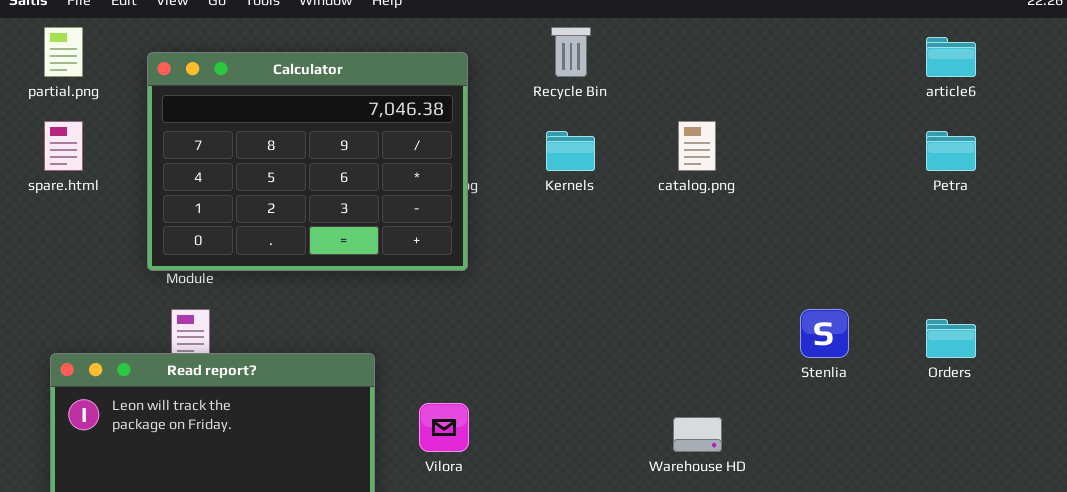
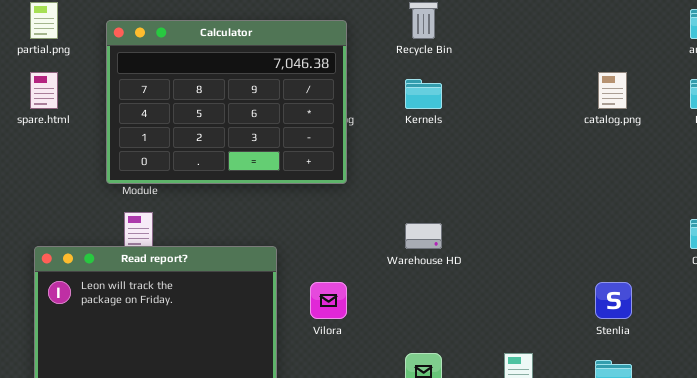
catalog.png: [678,121,716,171] -> [598,72,627,109], moved
Stenlia: [800,309,849,358] -> [595,282,632,319], moved
Warehouse HD: [673,417,722,452] -> [405,223,442,249], moved

